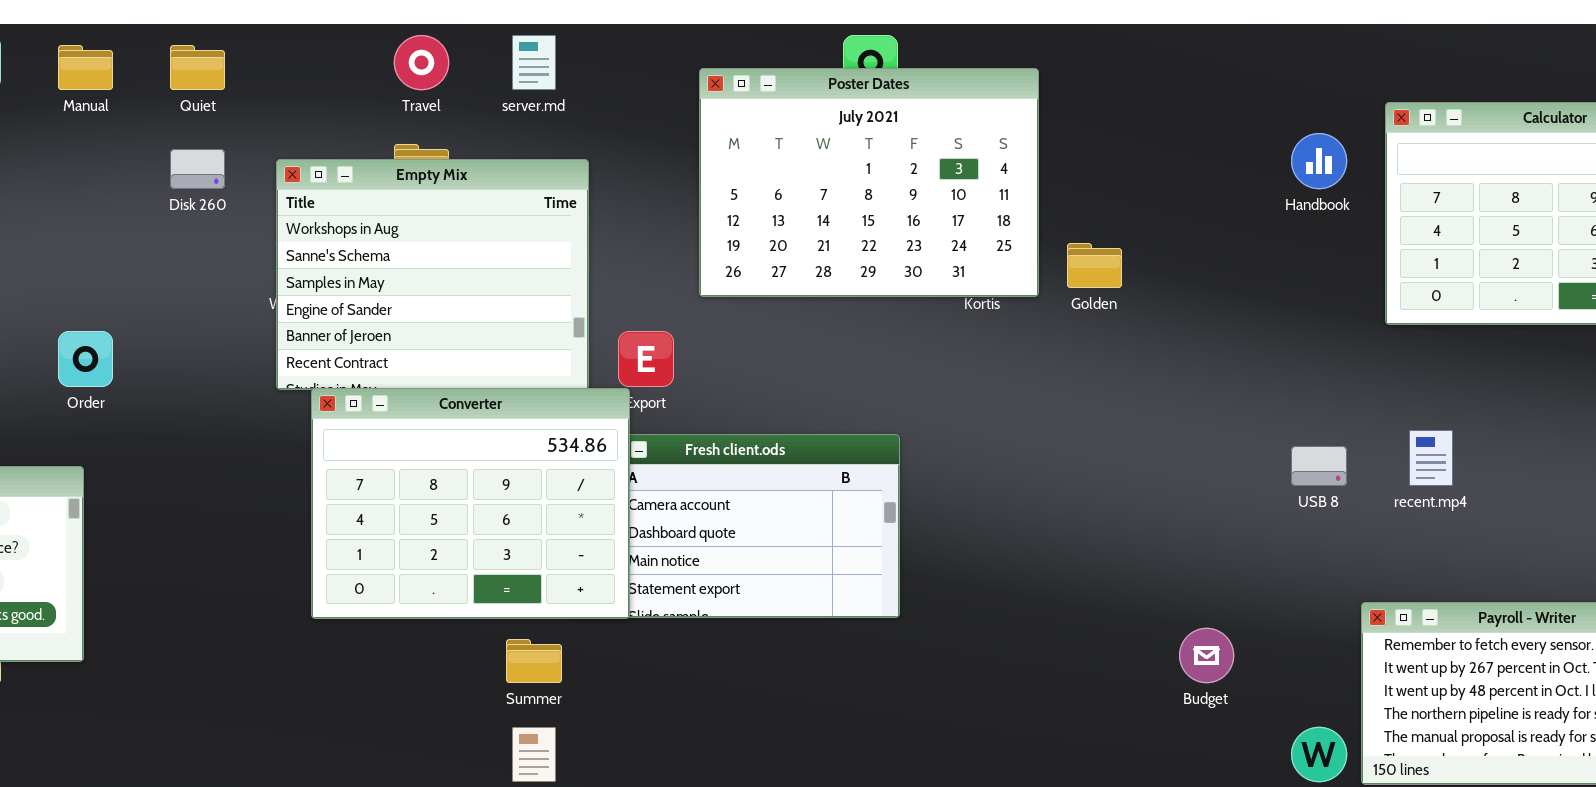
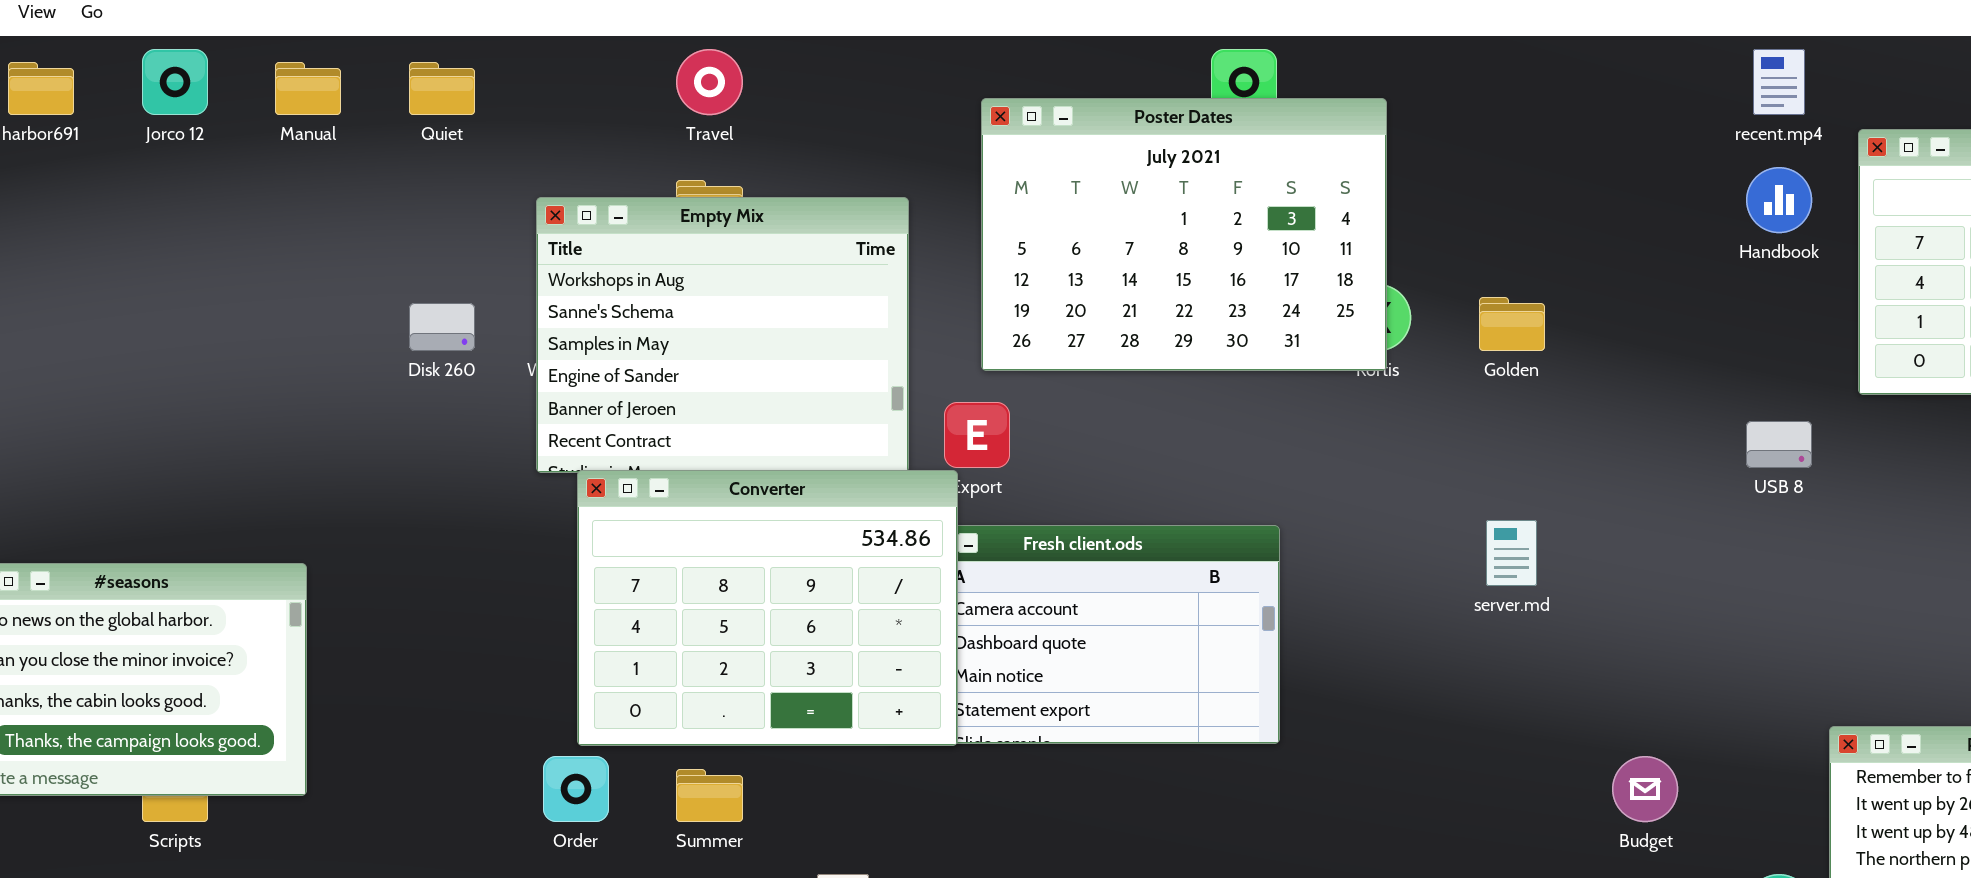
server.md: [512,35,556,90] -> [1486,520,1537,586], moved
Poster Dates: [699,68,1039,297] -> [981,98,1387,371], moved
Disk 260: [170,149,225,189] -> [409,303,475,351], moved
Order: [58,331,113,387] -> [543,756,609,822], moved
recent.mp4: [1409,430,1453,486] -> [1753,49,1805,115], moved
USB 8: [1291,446,1347,486] -> [1746,421,1812,468], moved
Summer: [506,639,562,683] -> [676,769,743,822], moved

